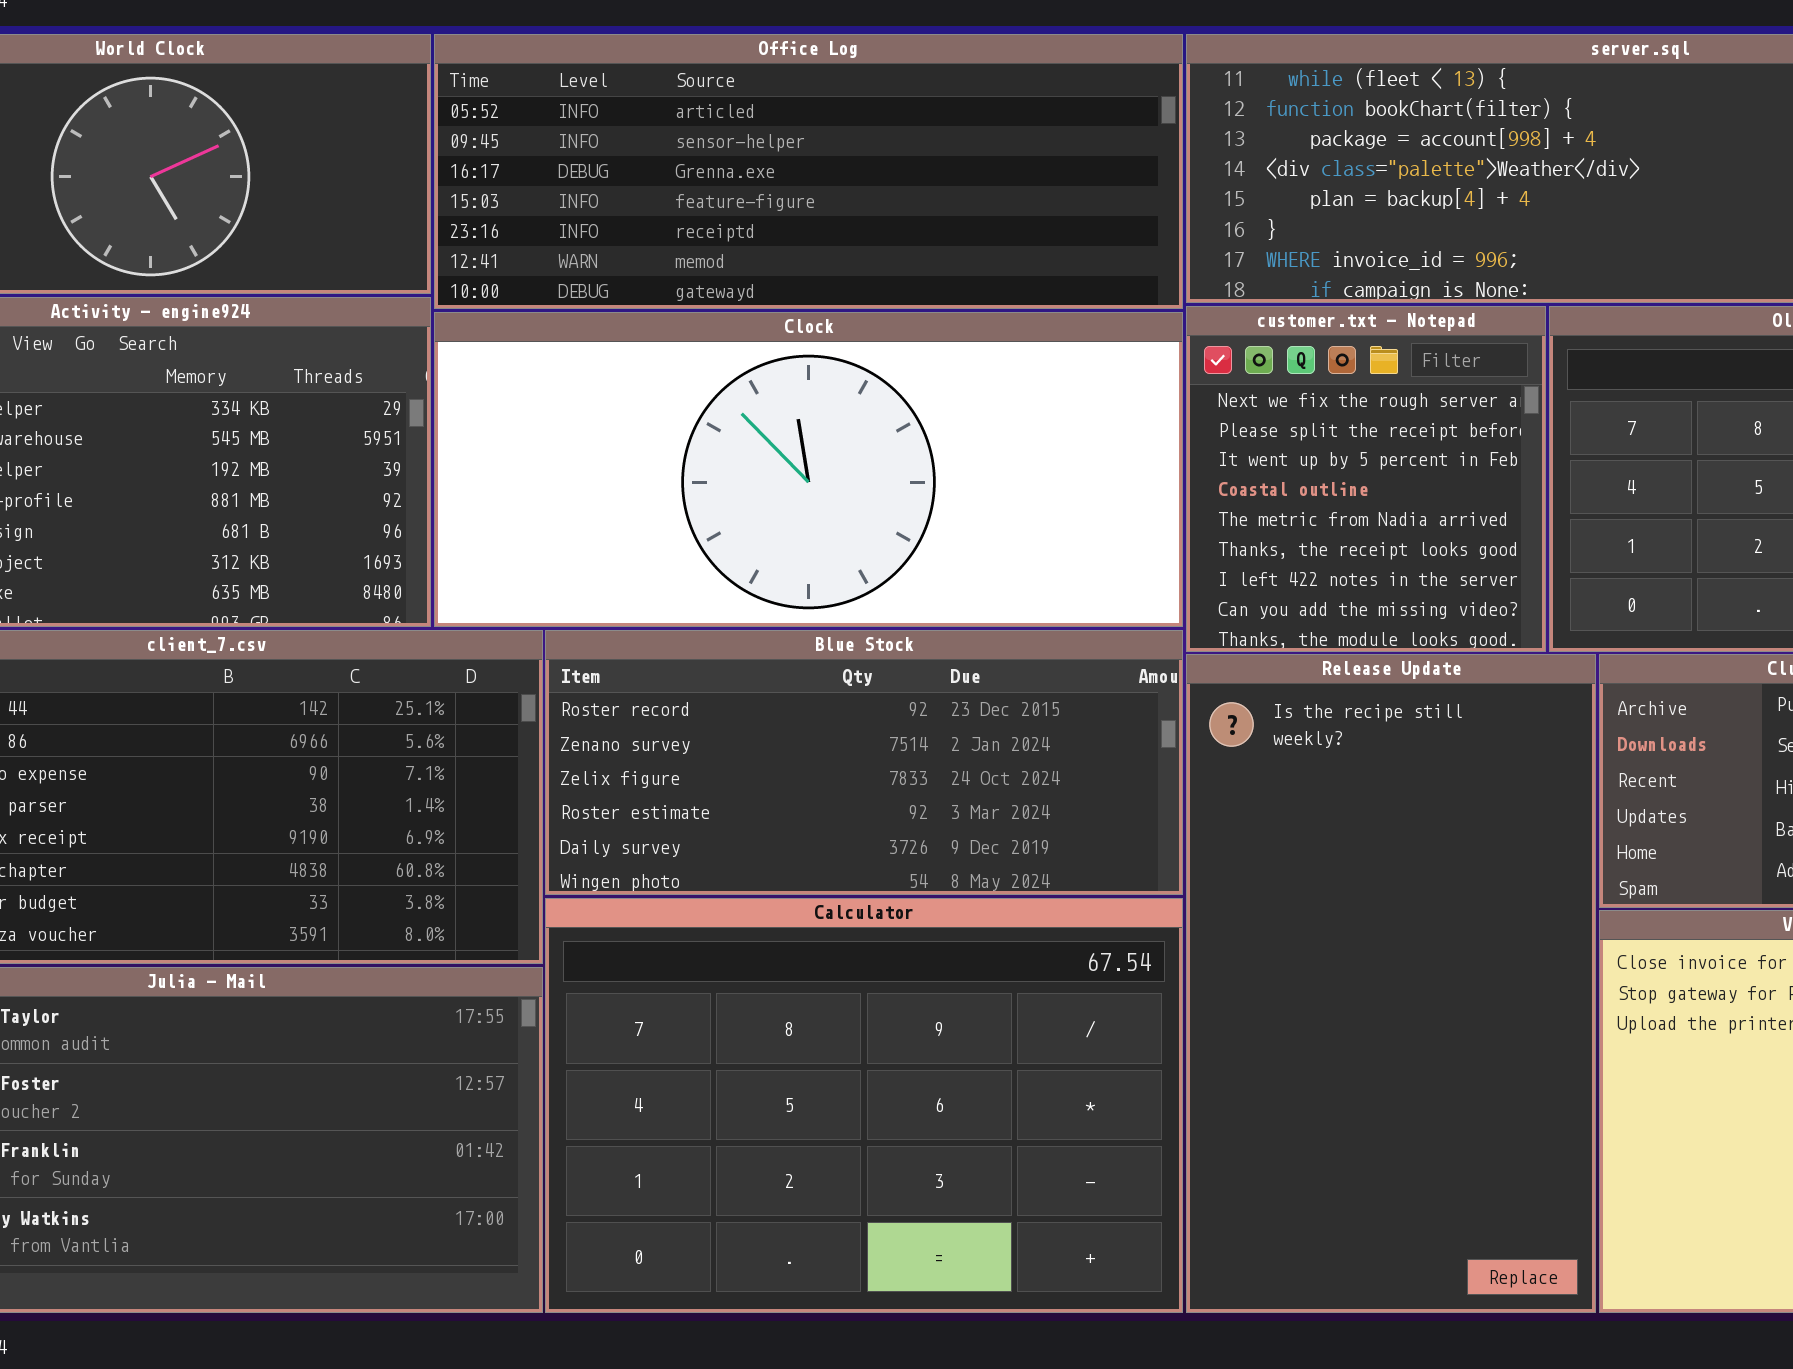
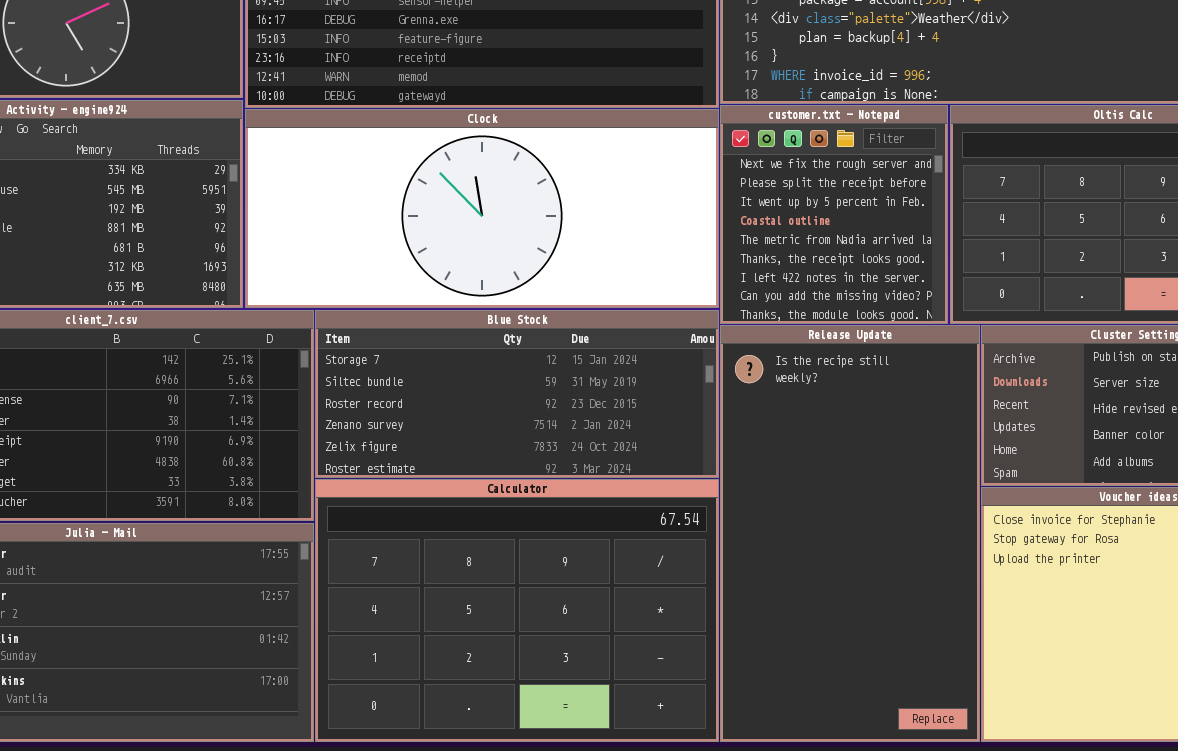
Blue Stock: [545,630,1183,895] -> [315,310,719,478], scrolled up 2 rows

